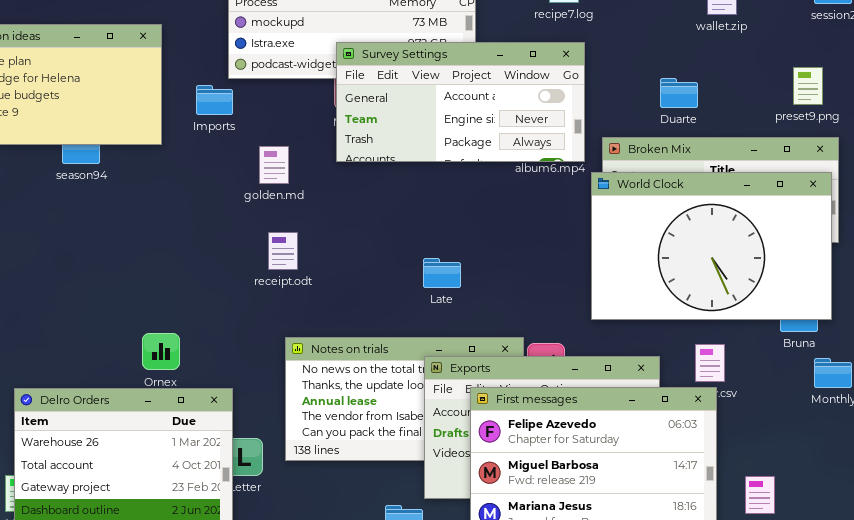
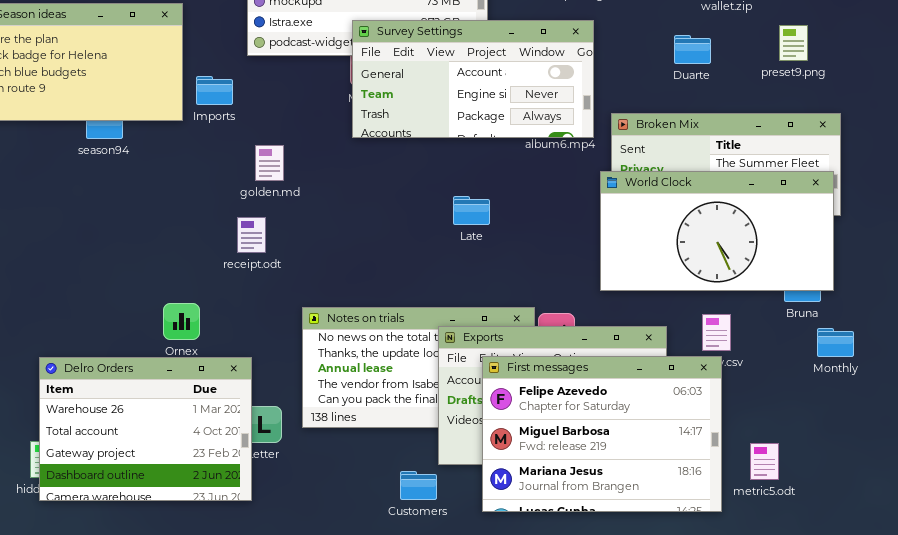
preset9.png: [793,67,823,105] -> [779,25,808,61], moved
Duarte: [660,78,698,108] -> [674,35,711,64], moved
Imports: [196,85,233,115] -> [196,76,233,105], moved
golden.md: [259,146,289,184] -> [255,145,284,181], moved
World Clock: [591,172,832,320] -> [600,171,834,291], resized
receipt.odt: [268,232,298,270] -> [237,217,266,253], moved
Late: [423,258,461,288] -> [453,196,490,225], moved

